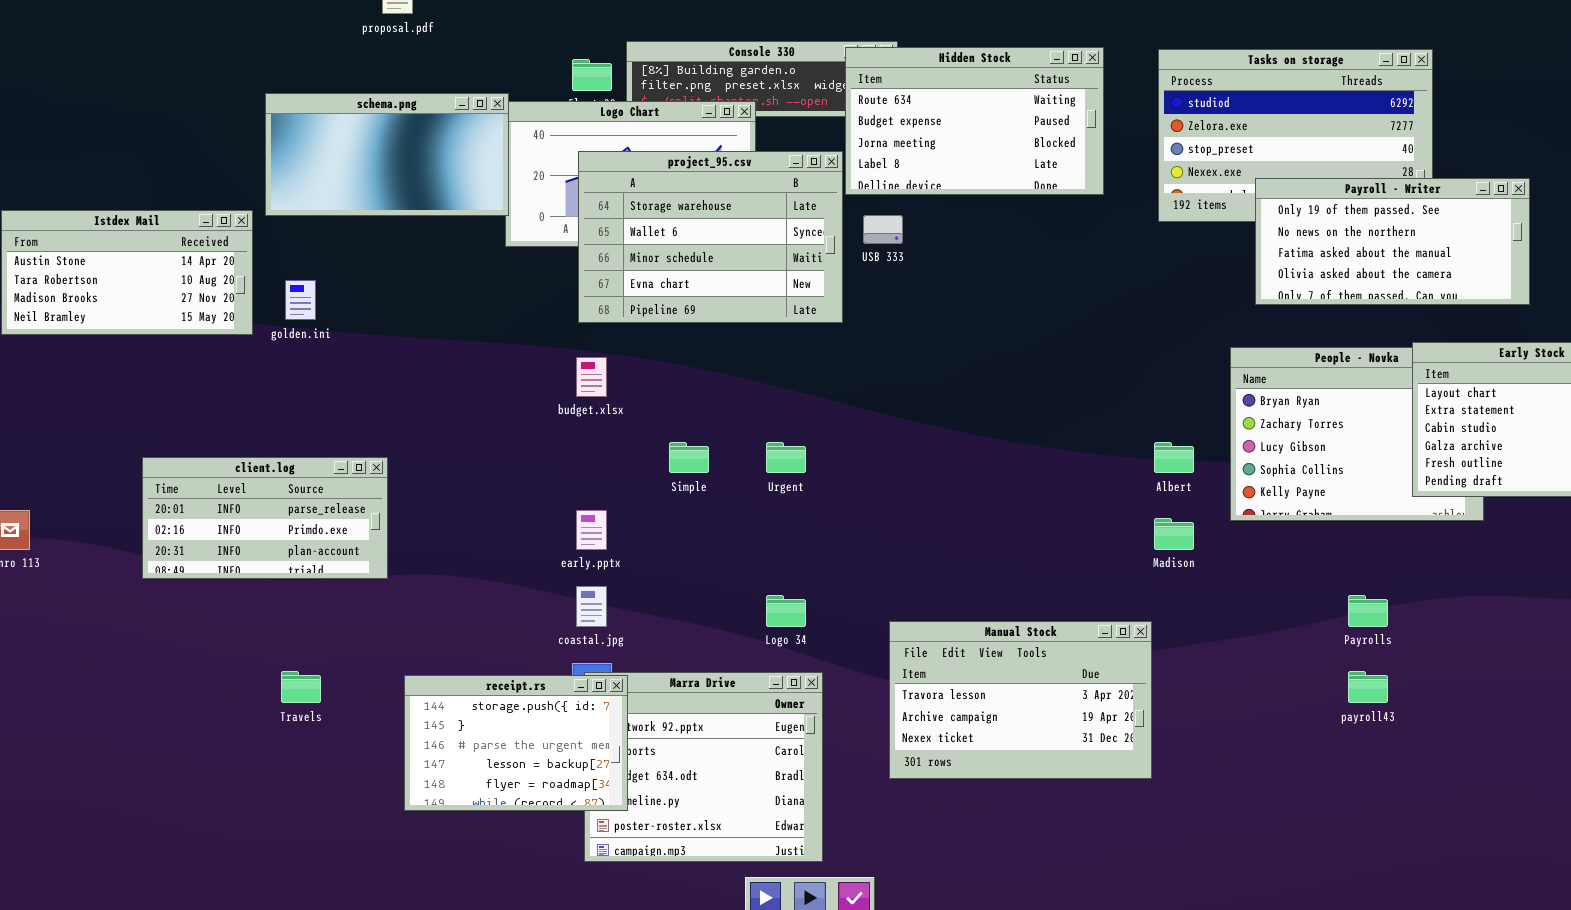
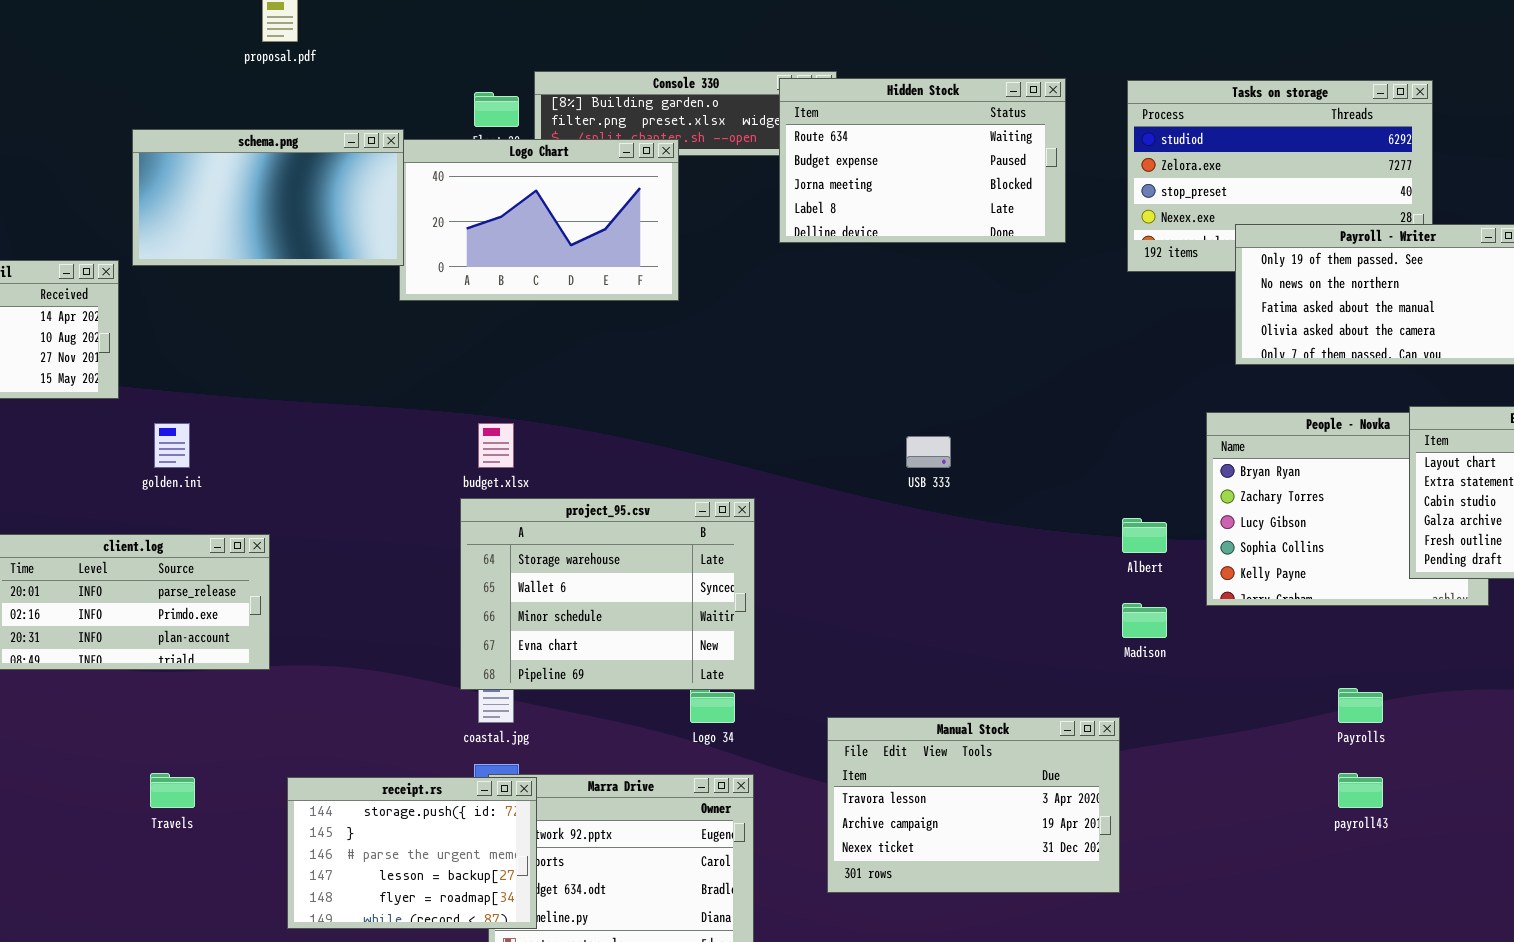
project_95.csv: [578,151,843,323] -> [460,498,755,690], moved
USB 333: [863,215,903,244] -> [906,436,951,468], moved
golden.ini: [285,280,316,320] -> [154,423,190,468], moved

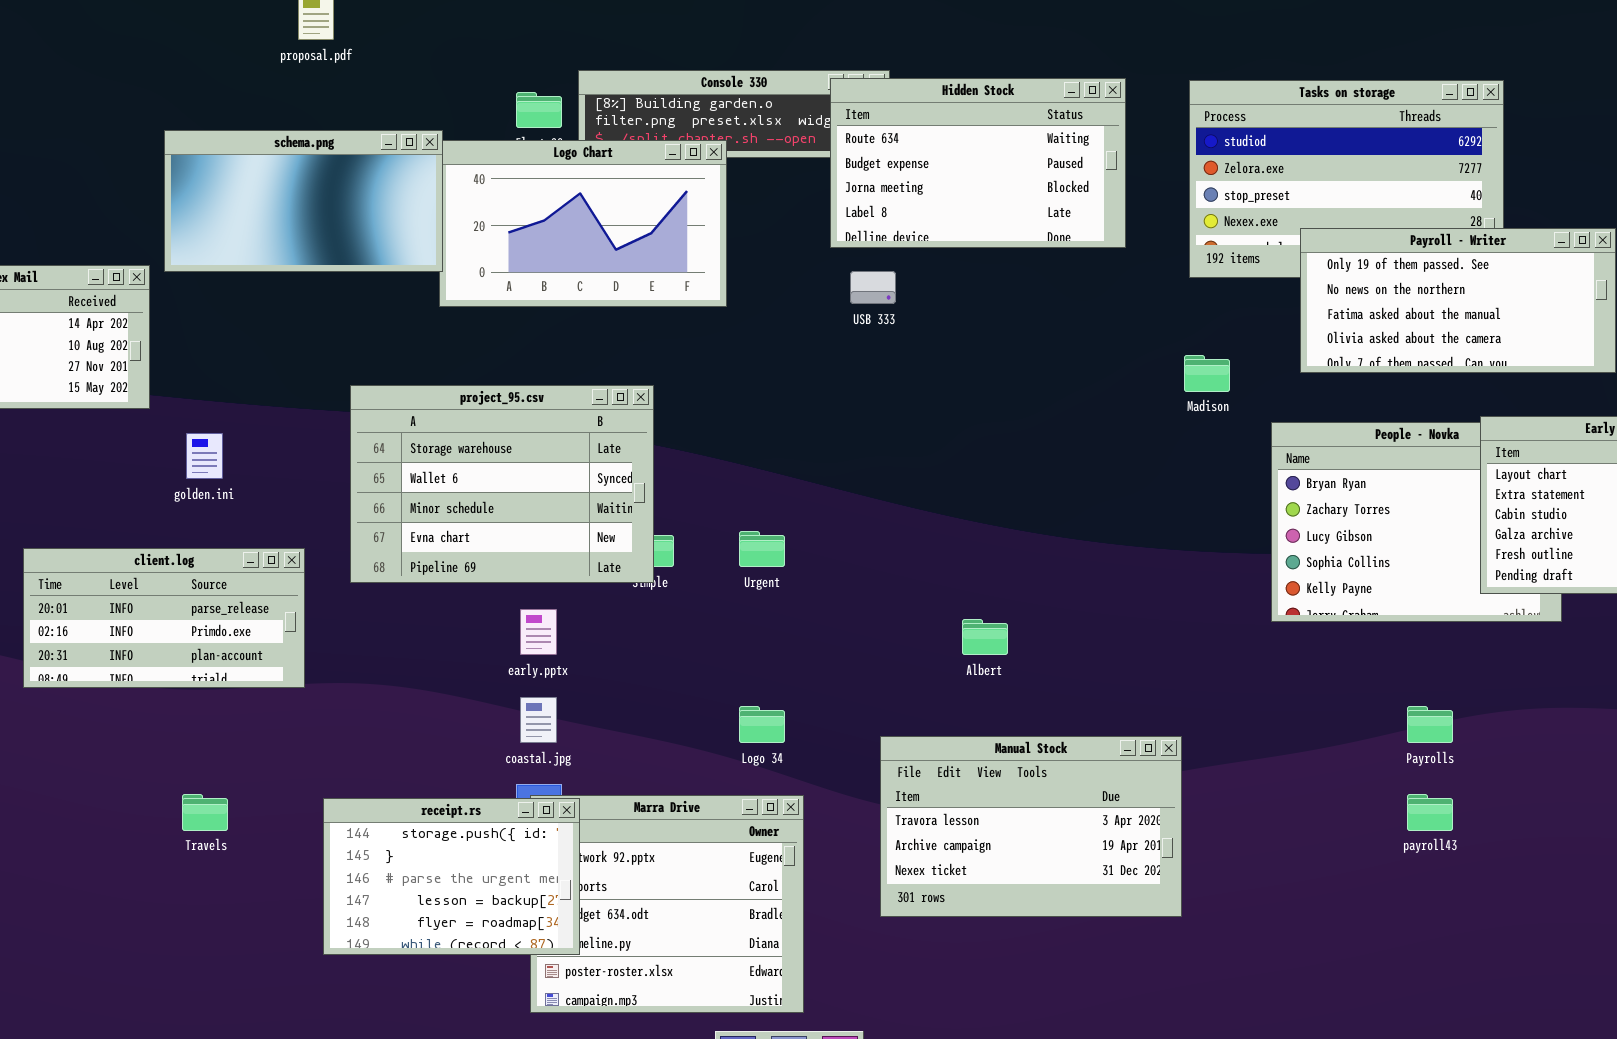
USB 333: [906,436,951,468] -> [850,271,896,304], moved
project_95.csv: [460,498,755,690] -> [350,385,654,583], moved
Albert: [1122,518,1167,553] -> [962,619,1008,655], moved
Madison: [1122,603,1167,638] -> [1184,355,1230,392], moved

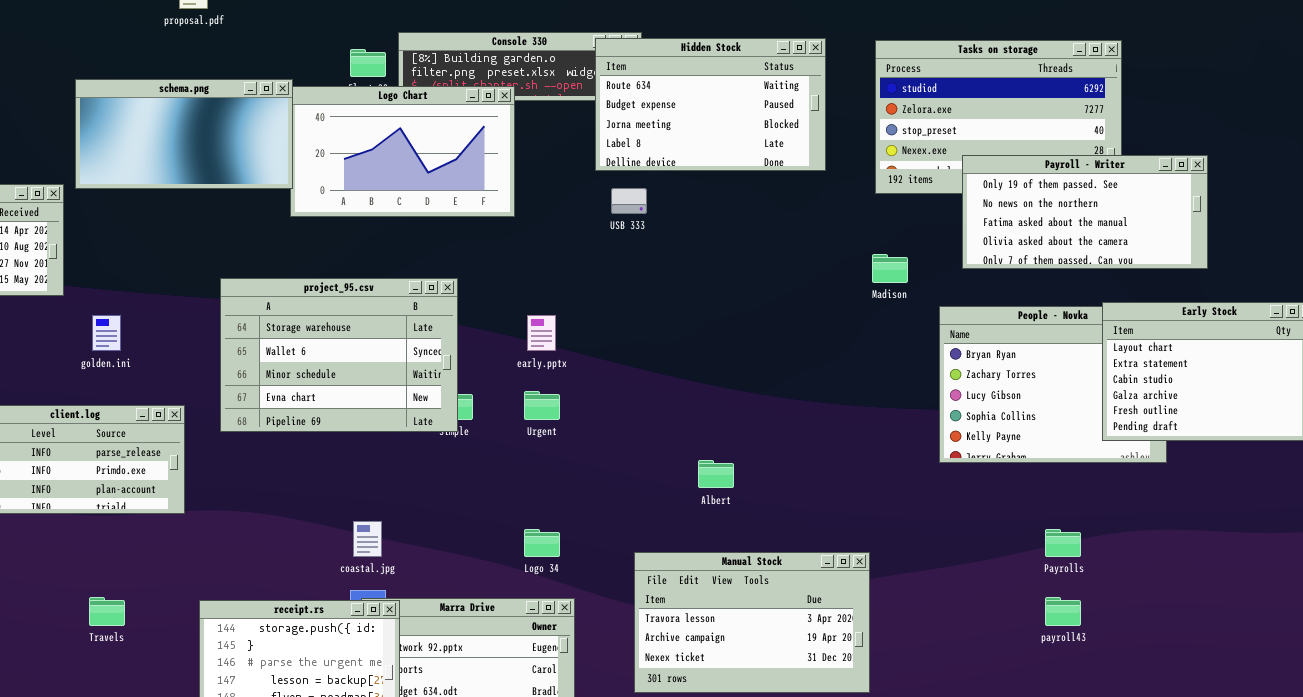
early.pptx: [520,609,557,655] -> [527,315,556,351], moved

